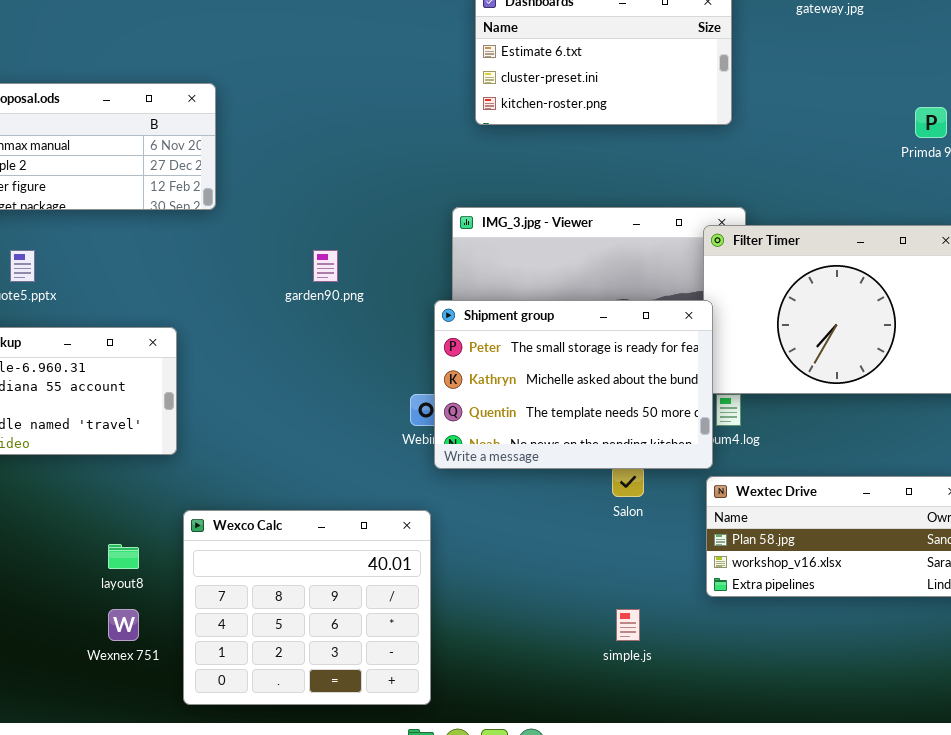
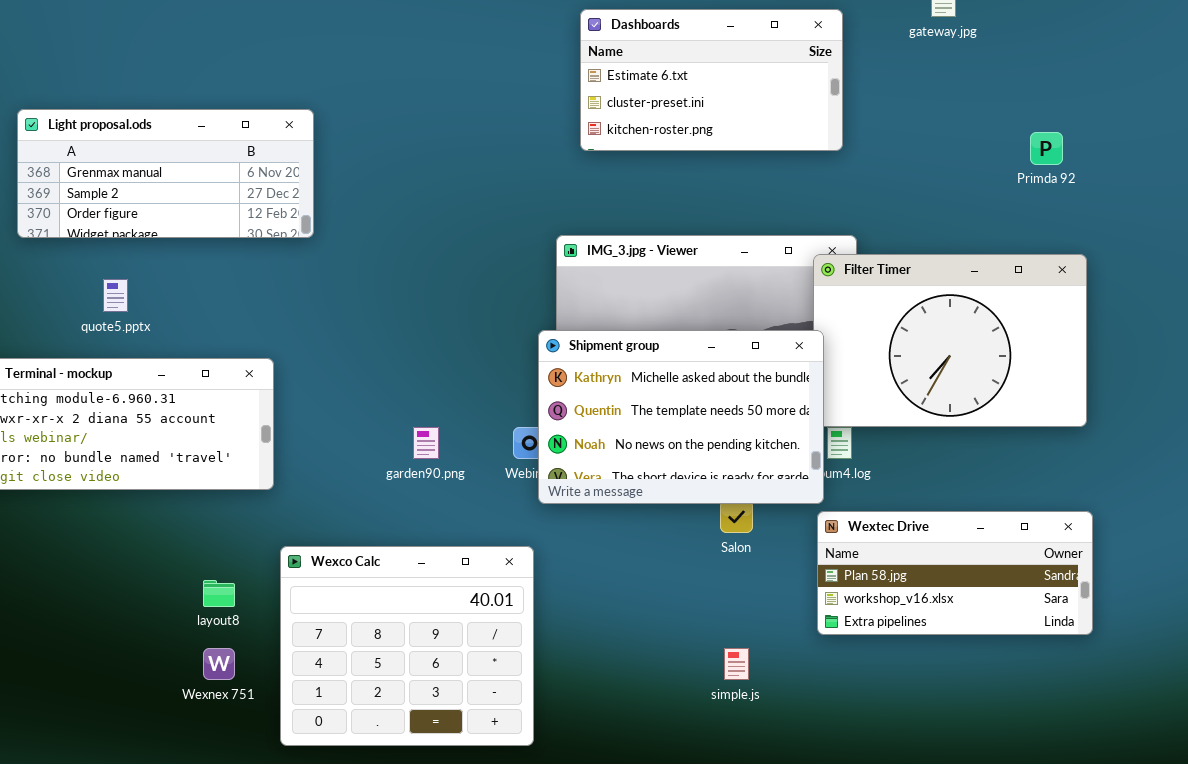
garden90.png: [313,250,338,282] -> [413,427,439,459], moved
Shipment group: [434,300,713,469] -> [538,330,824,504], scrolled down 1 row

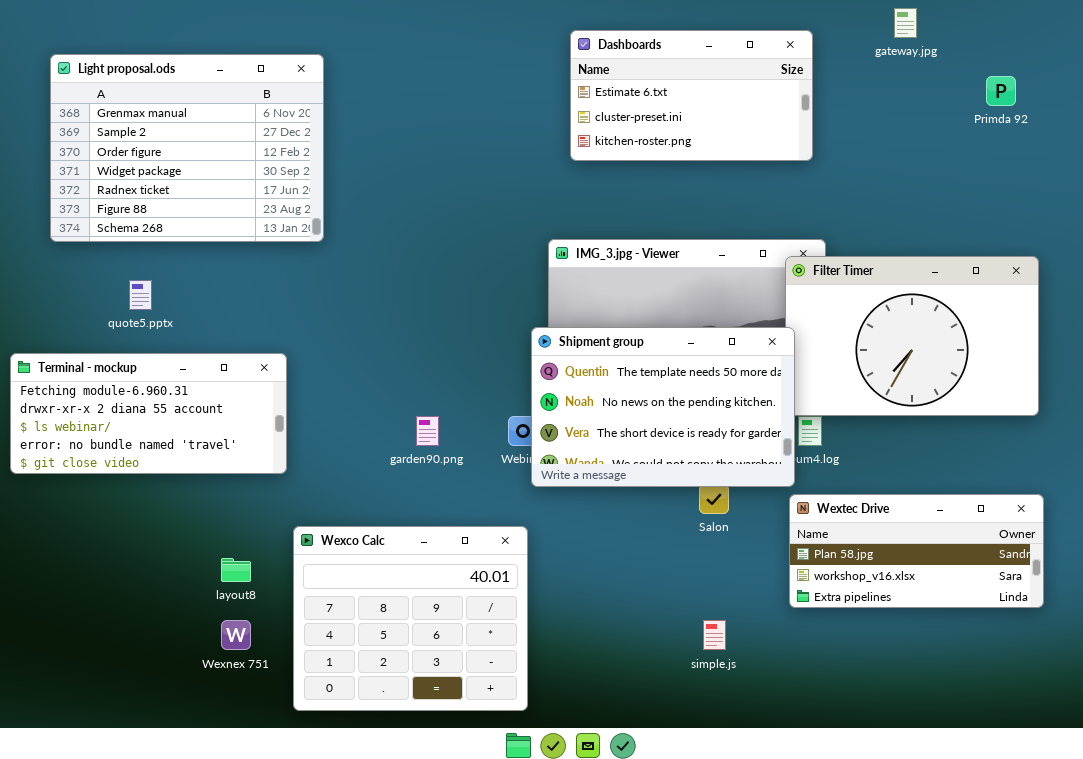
Light proposal.ods: [17,109,314,238] -> [50,54,324,242], resized
Primda 92: [1030,132,1063,165] -> [986,76,1016,106], moved
Shipment group: [538,330,824,504] -> [531,327,795,487], scrolled down 1 row

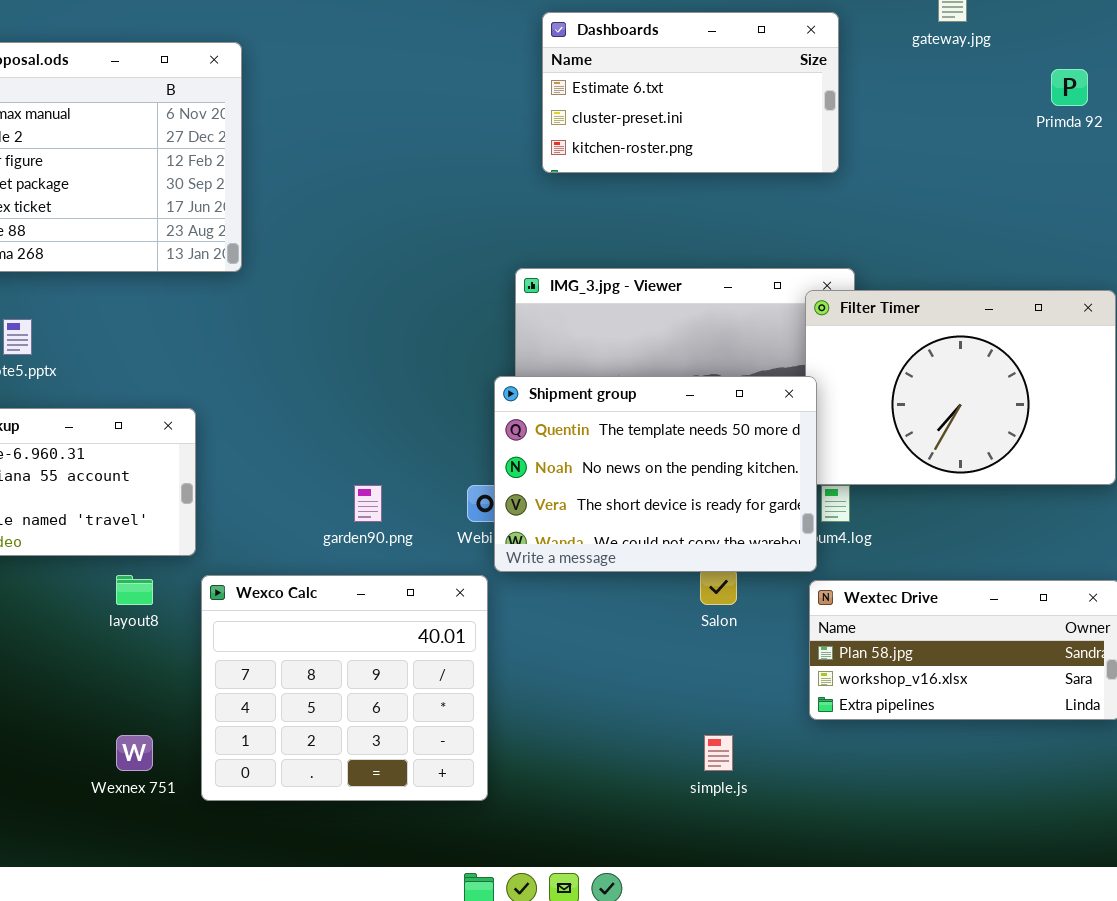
Wexco Calc: [293,526,528,711] -> [201,575,488,801], moved
layout8: [221,558,251,582] -> [116,575,153,605], moved

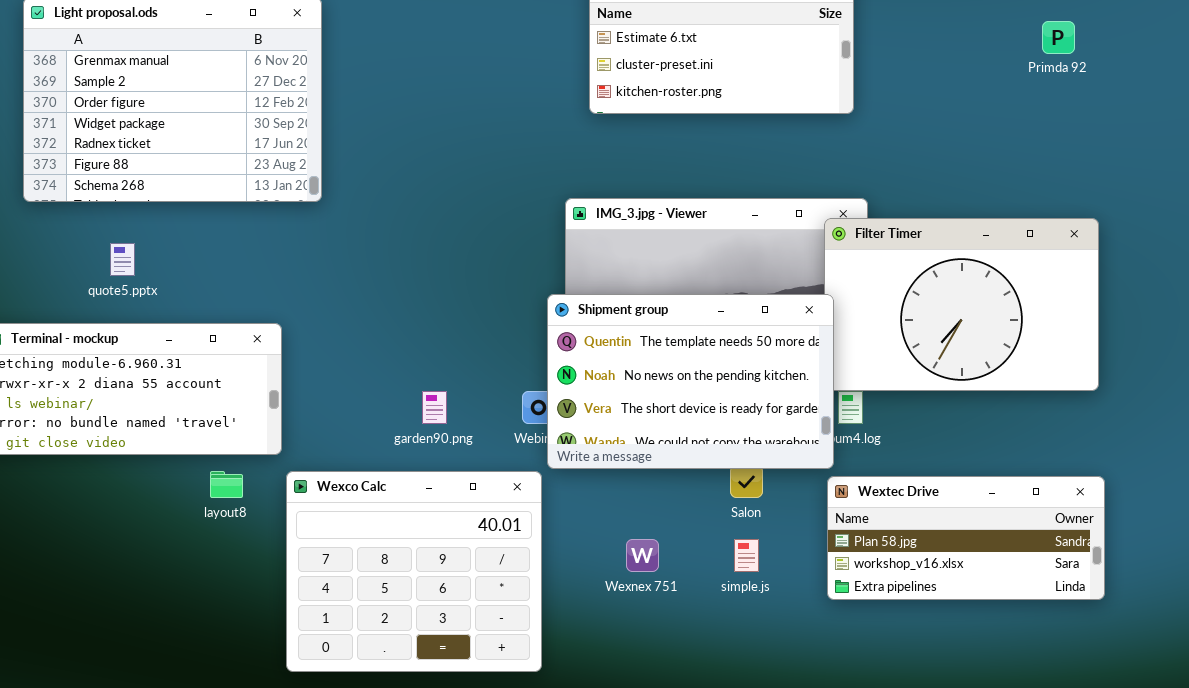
Wexnex 751: [116,735,153,771] -> [626,539,659,572], moved
simple.js: [704,735,733,771] -> [734,539,759,572], moved

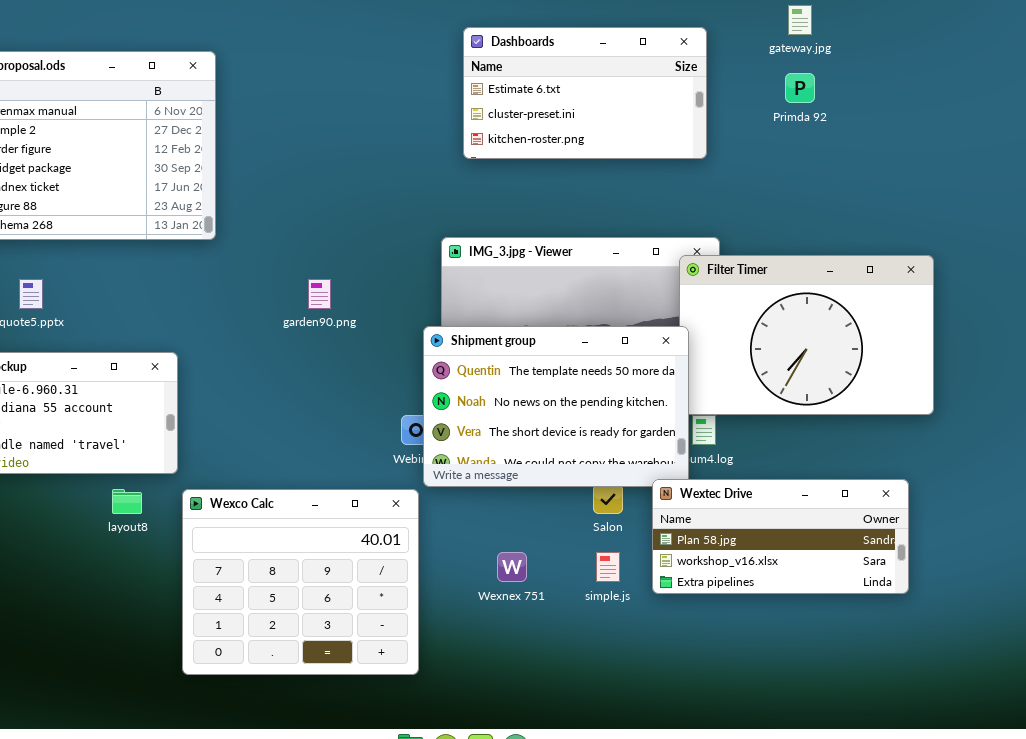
Primda 92: [1042,21,1075,54] -> [785,73,815,103], moved
garden90.png: [422,391,447,424] -> [308,279,331,309], moved
Wextec Drive: [827,476,1105,600] -> [652,479,909,594], moved

